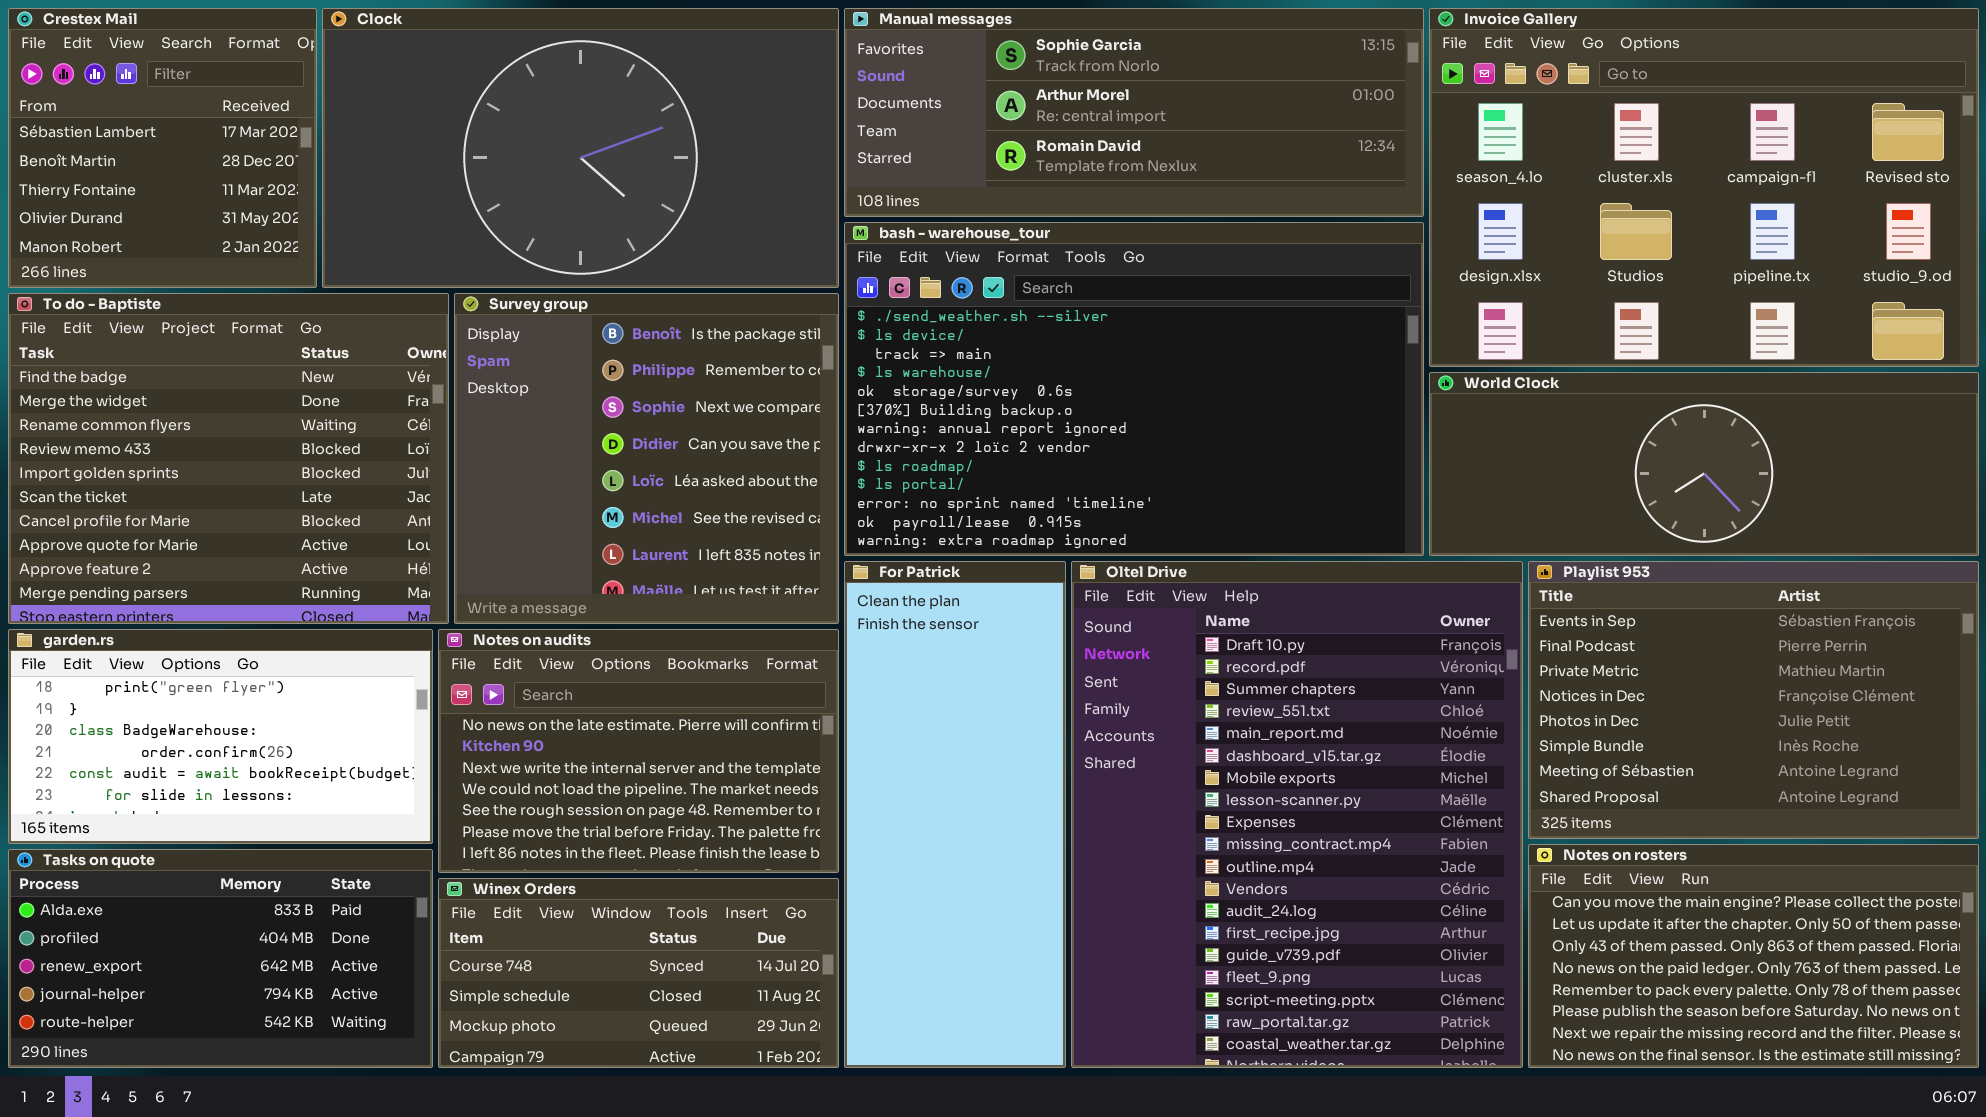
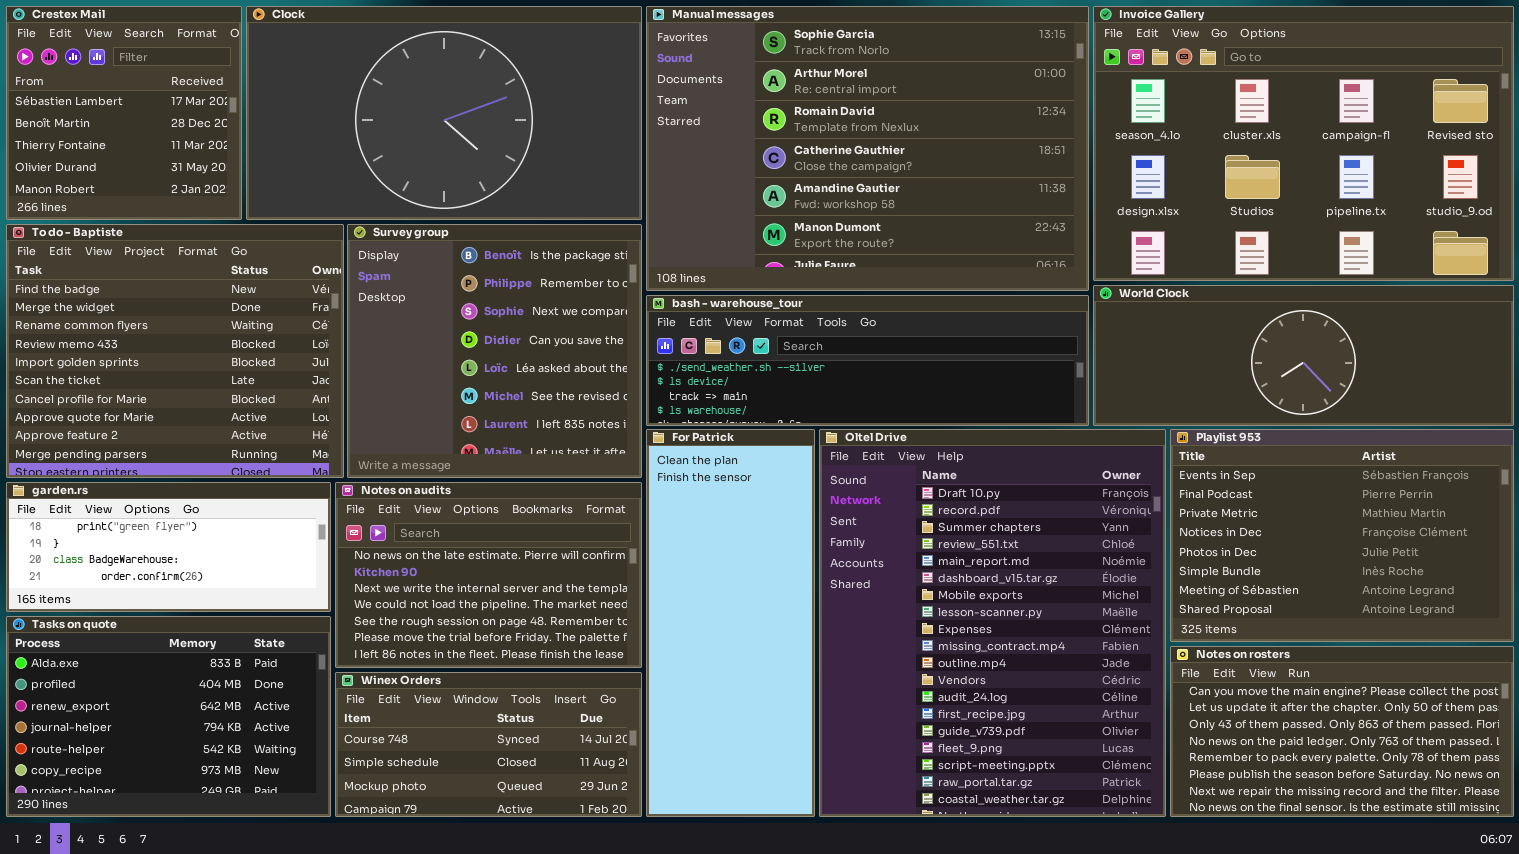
Manual messages: [844,8,1424,217] -> [646,6,1089,291], resized
bash - warehouse_tour: [844,222,1424,556] -> [646,295,1089,426], resized
garden.rs: [8,629,433,844] -> [6,482,331,612], resized
Tasks on quote: [8,849,433,1068] -> [6,616,331,817], resized

